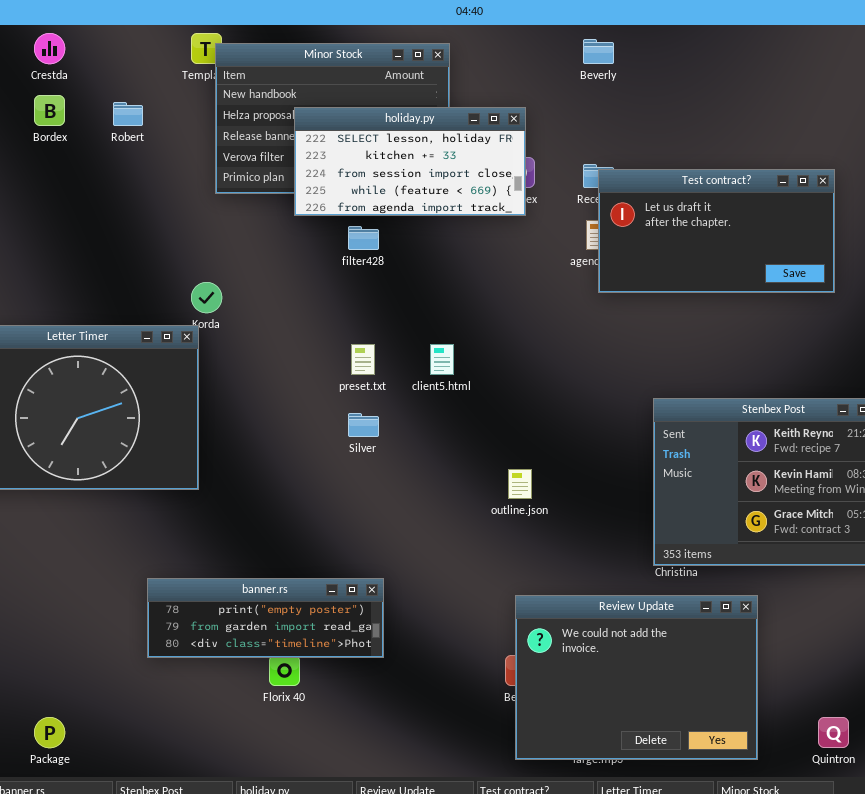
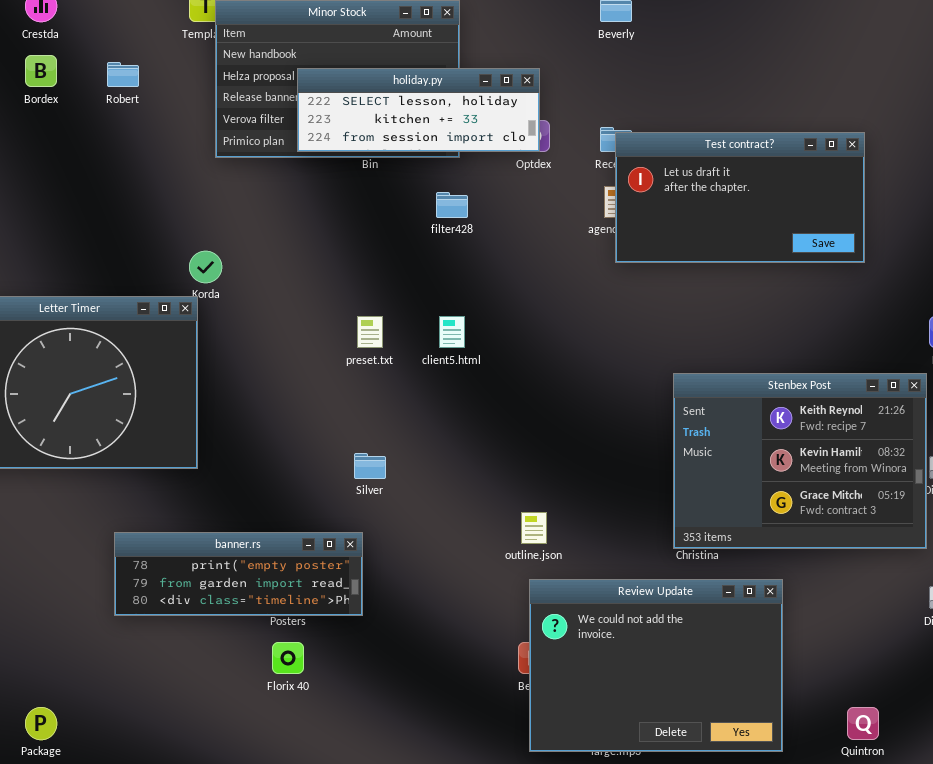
holiday.py: [294,107,526,216] -> [297,68,540,152], resized
filter428: [348,226,379,250] -> [436,192,468,218], moved
Silver: [348,413,379,437] -> [354,453,386,479], moved
outline.json: [508,469,532,499] -> [521,512,547,544], moved
banner.rs: [147,578,384,658] -> [114,532,363,616], moved

